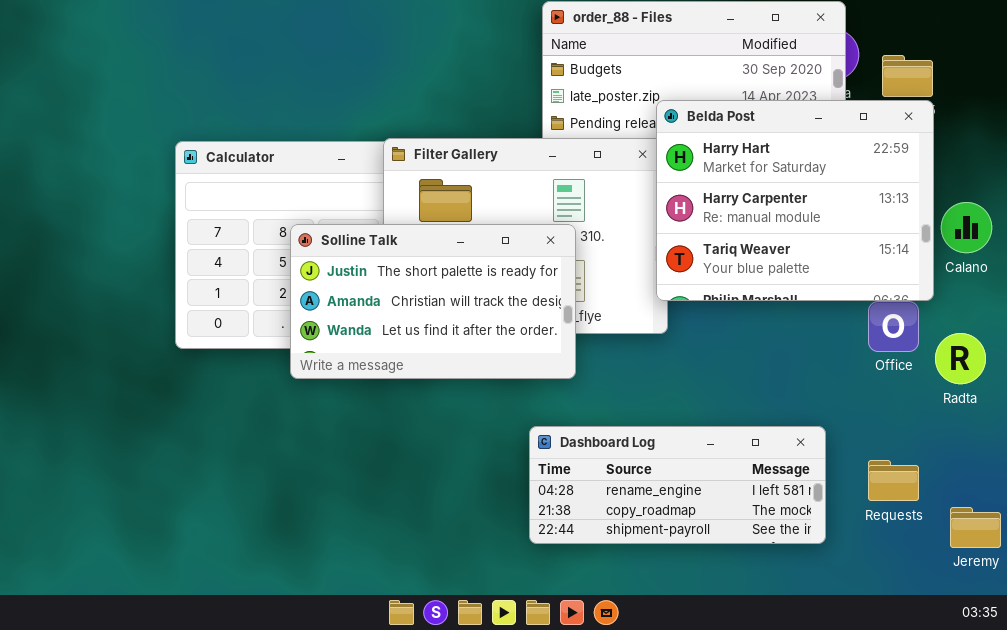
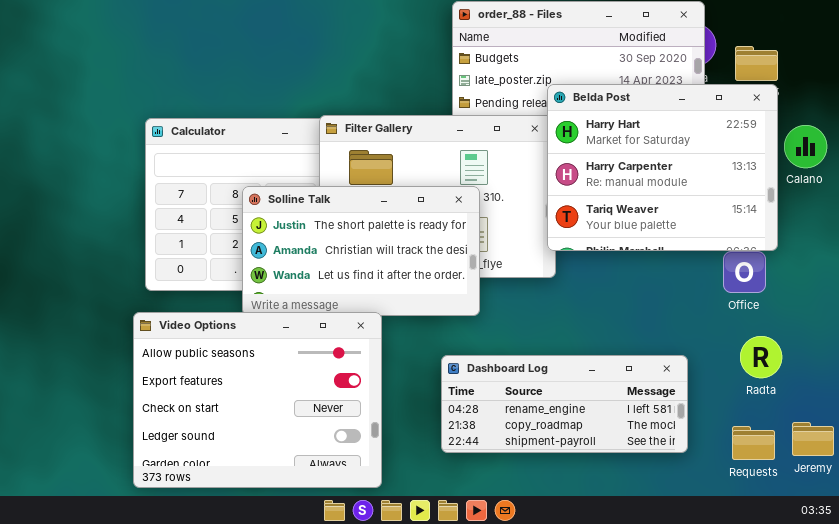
Calano: [941,202,992,253] -> [784,125,827,168], moved
Radta: [935,333,986,384] -> [740,336,782,378], moved
Video Options: none -> [133,312,382,488], opened
Requests: [868,460,919,501] -> [732,426,775,460], moved

